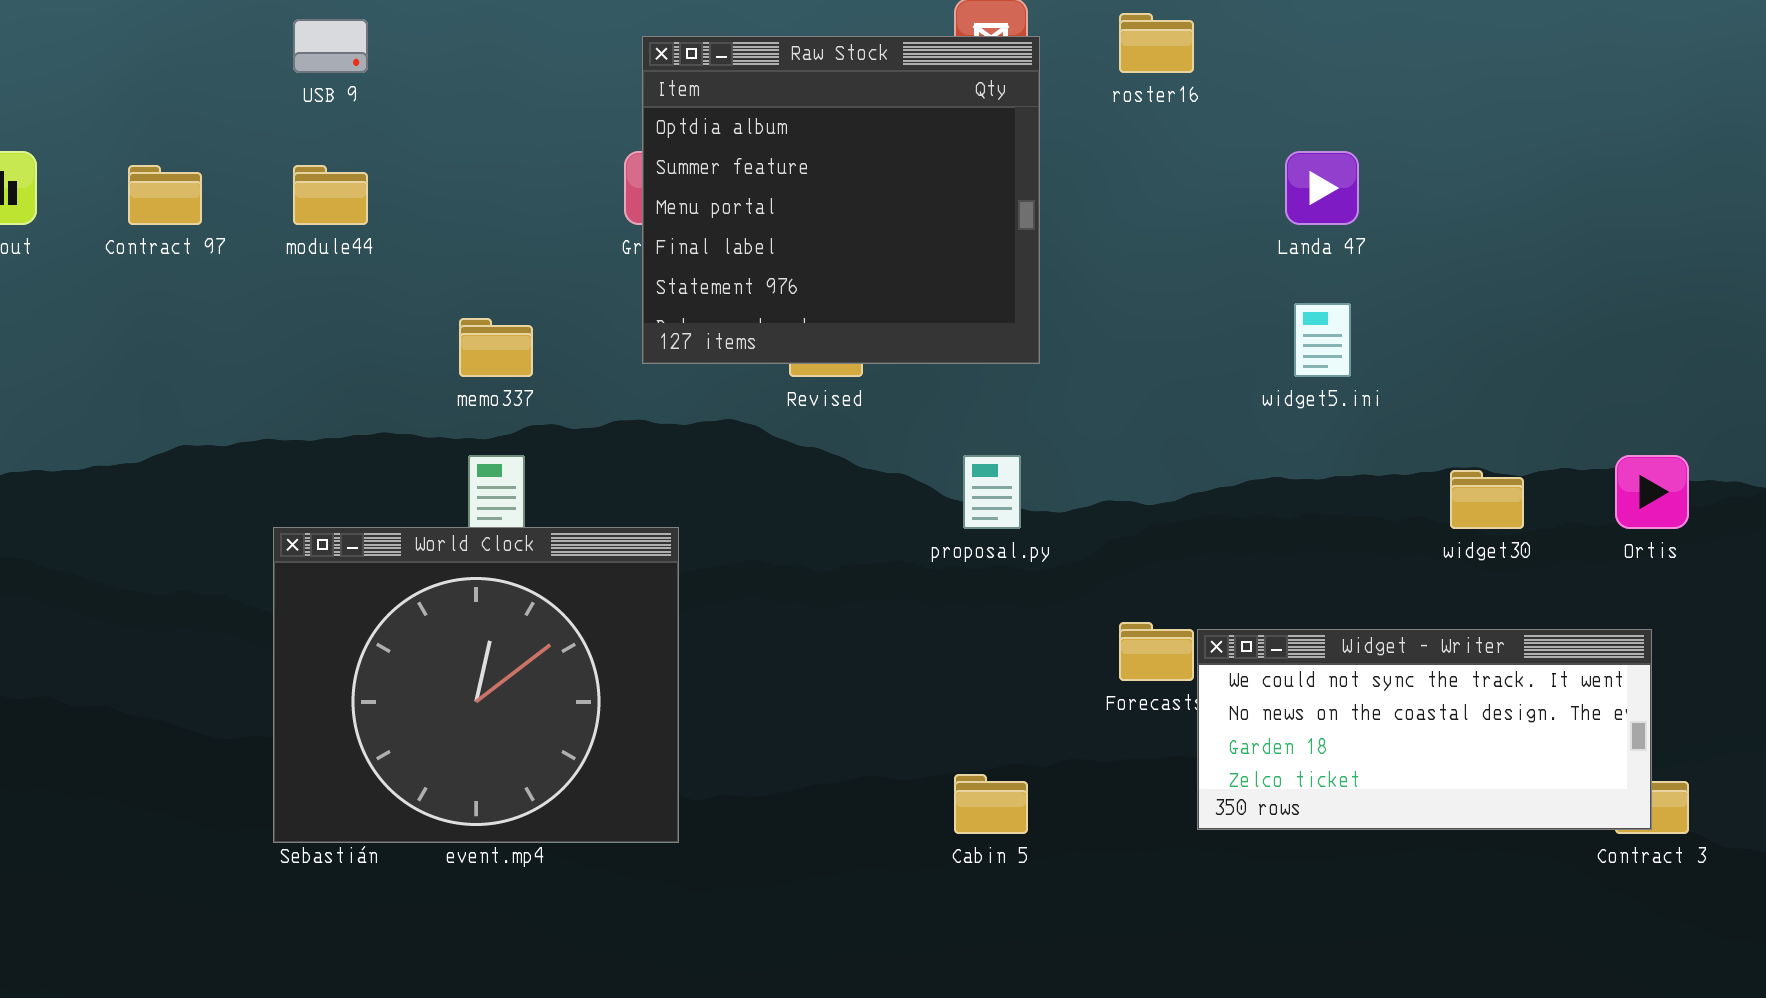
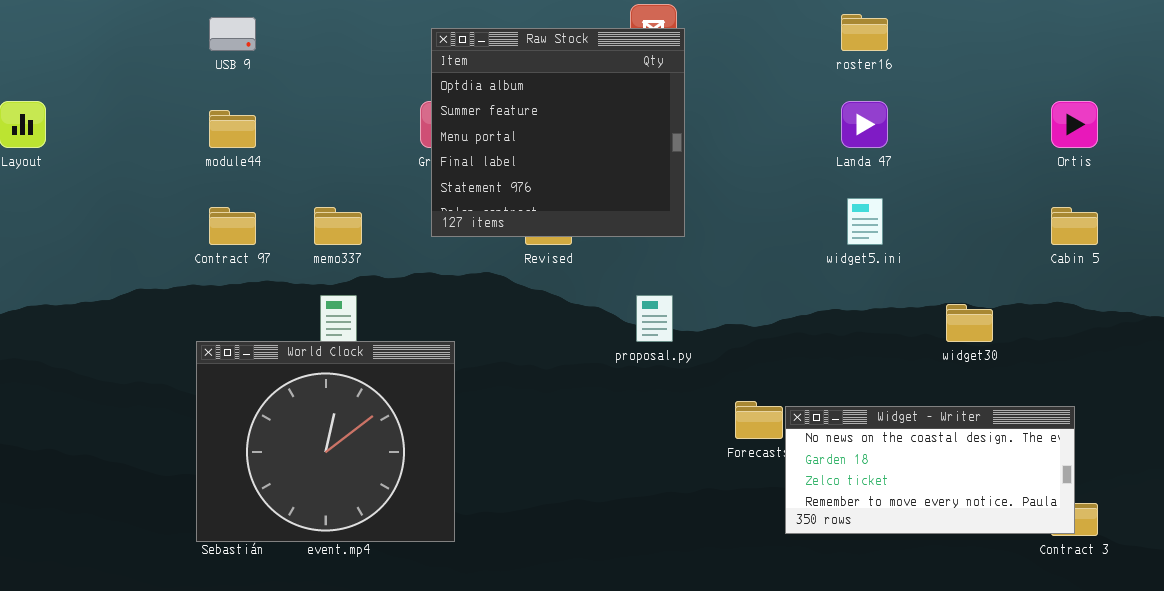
roster16: [1119,13,1194,73] -> [841,14,888,51], moved
Contract 97: [128,165,202,225] -> [209,207,256,245], moved
Ortis: [1615,455,1689,529] -> [1051,101,1098,148], moved
Widget - Writer: [1197,629,1652,830] -> [785,406,1075,534], scrolled down 1 row
Cabin 5: [954,774,1028,834] -> [1051,207,1098,245], moved

